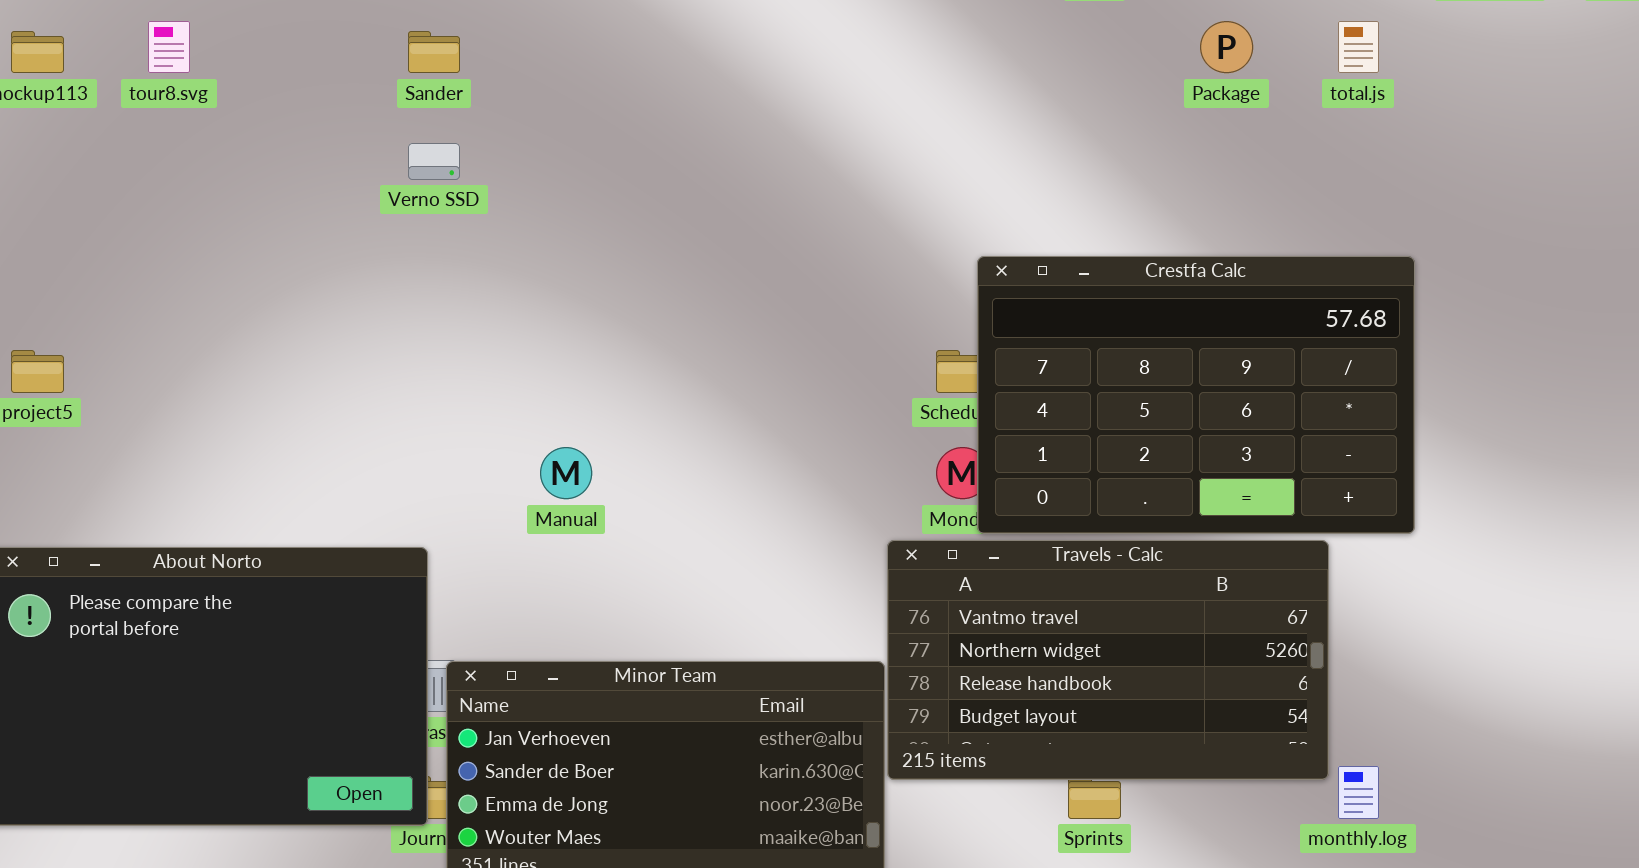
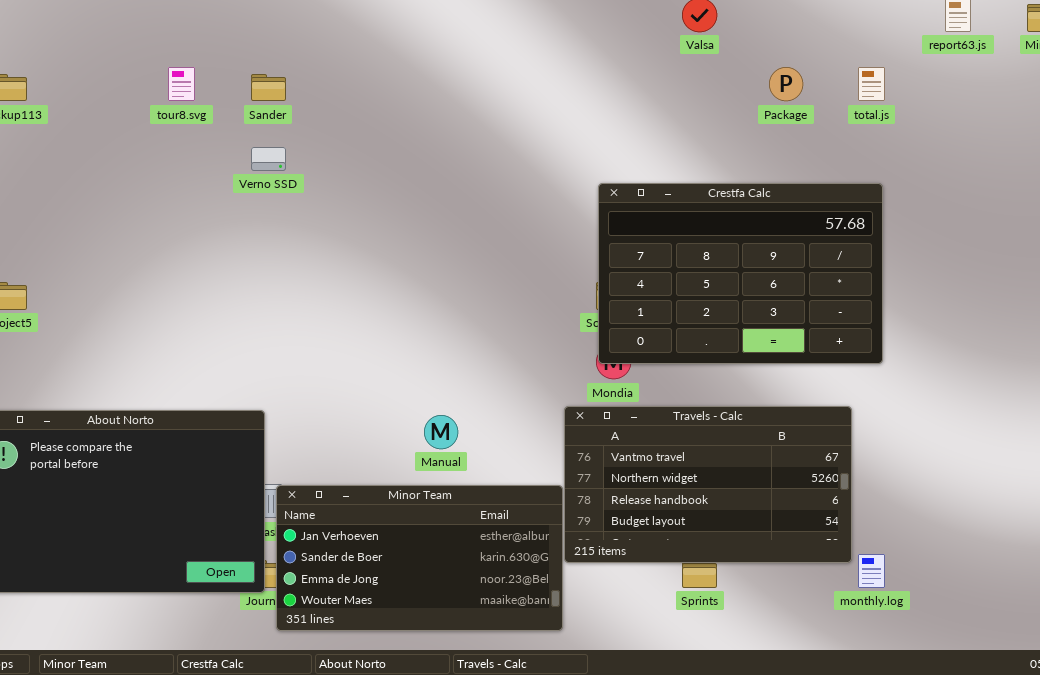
tour8.svg: [148,21,190,73] -> [168,67,195,101], moved
Crestfa Calc: [977,256,1415,534] -> [598,183,883,364], moved
Manual: [540,447,592,499] -> [424,415,458,449], moved

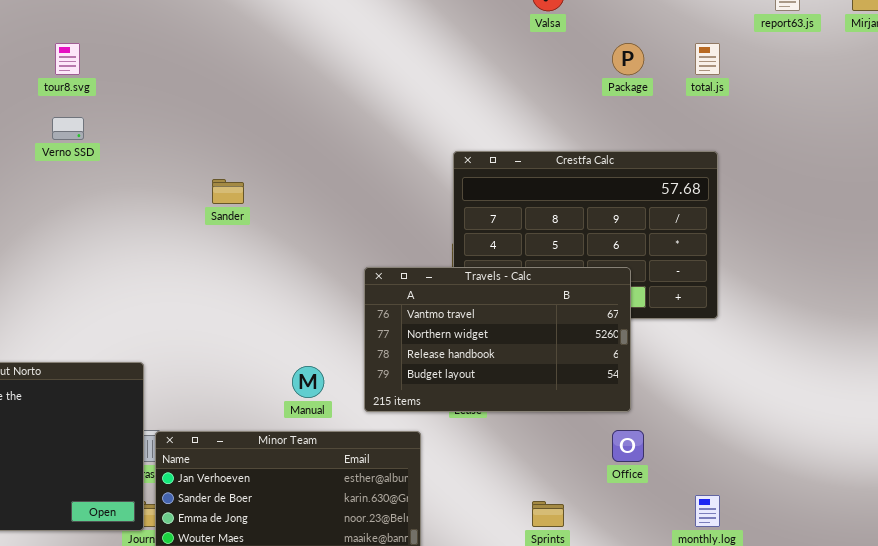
Sander: [251,74,286,101] -> [212,179,244,204], moved
Verno SSD: [251,147,286,171] -> [52,117,84,140], moved
Travels - Calc: [564,406,852,563] -> [364,267,631,412], moved

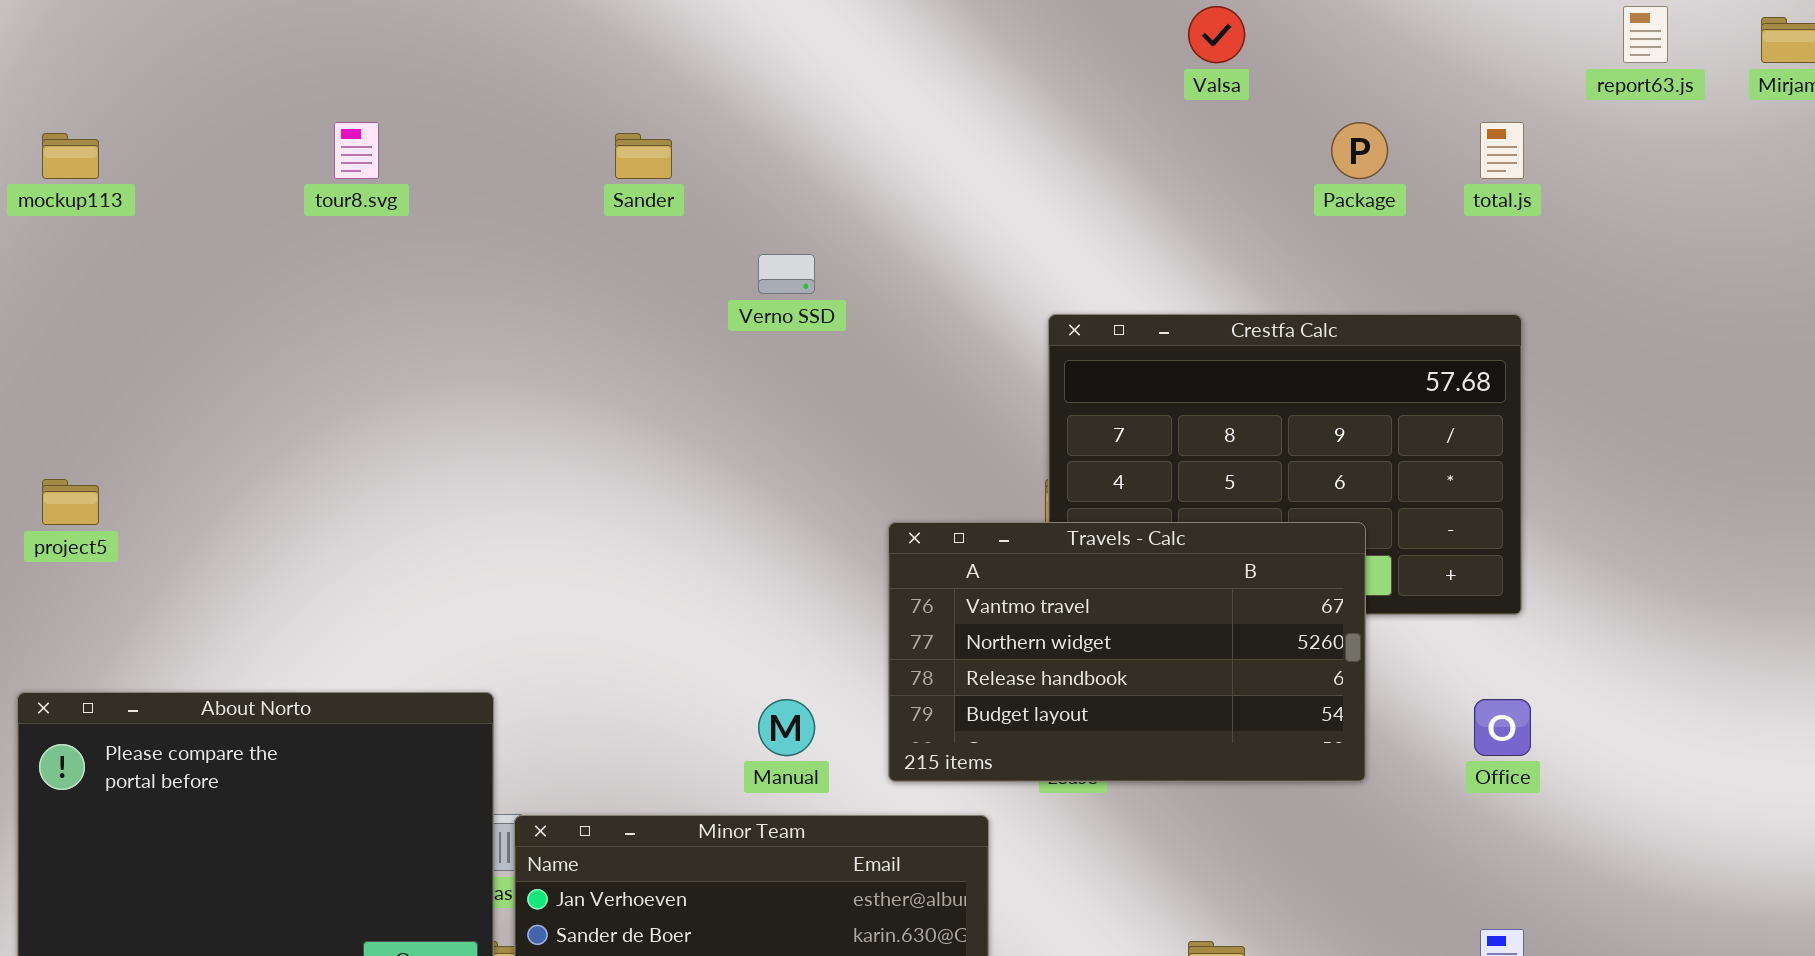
Verno SSD: [52,117,84,140] -> [758,254,815,294], moved
Sander: [212,179,244,204] -> [615,133,672,179], moved
Office: [612,430,644,462] -> [1474,699,1531,756], moved

